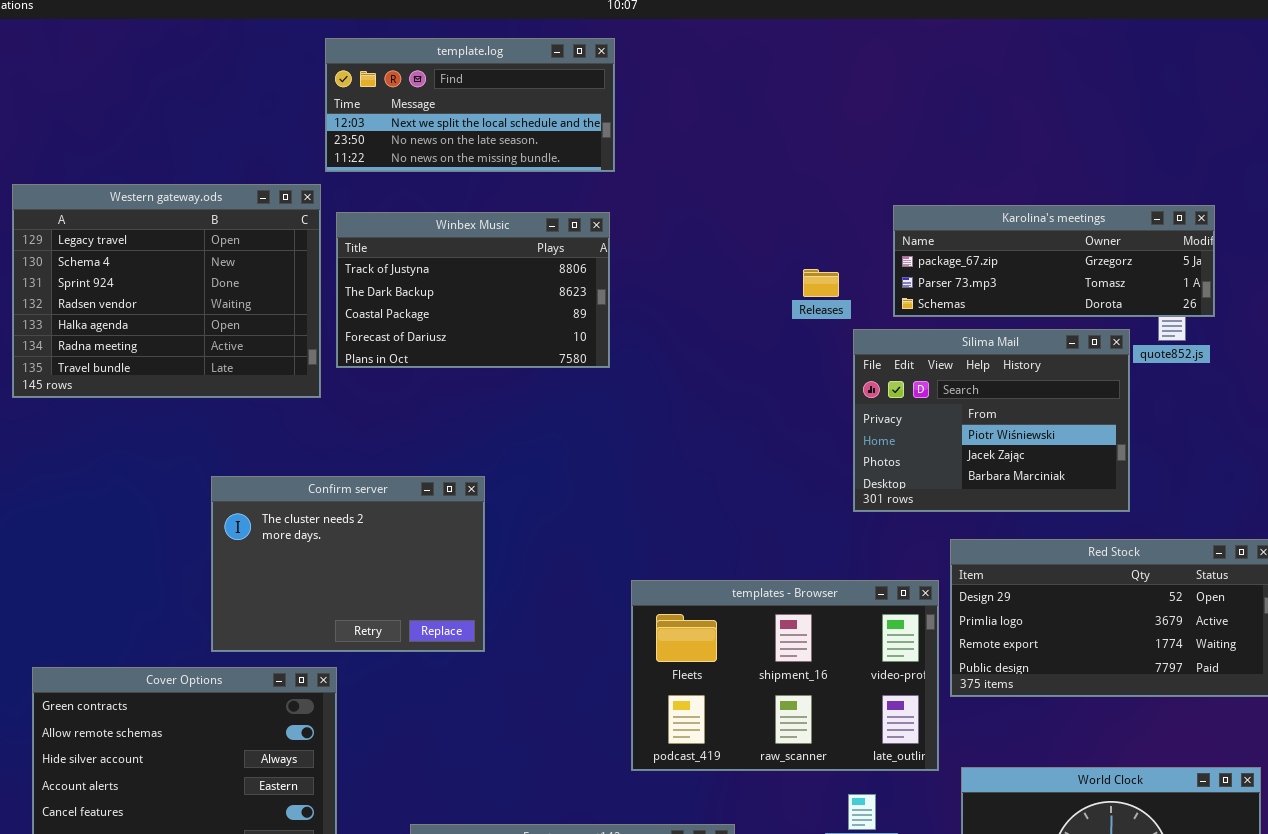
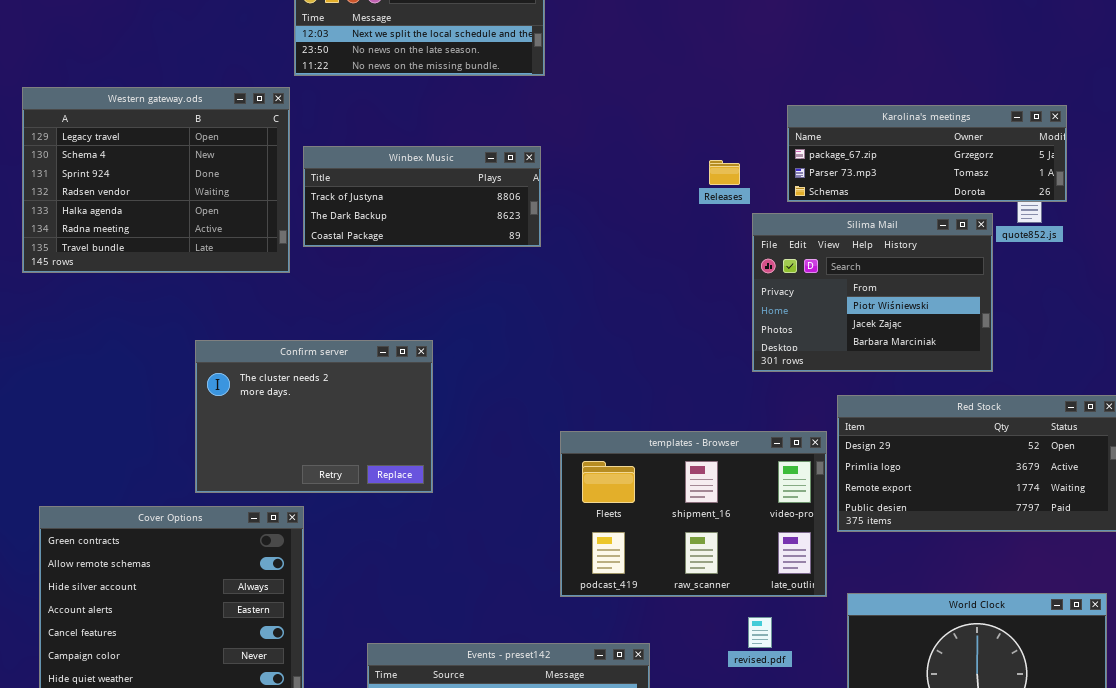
Winbex Music: [336,212,610,368] -> [303,146,541,247], resized

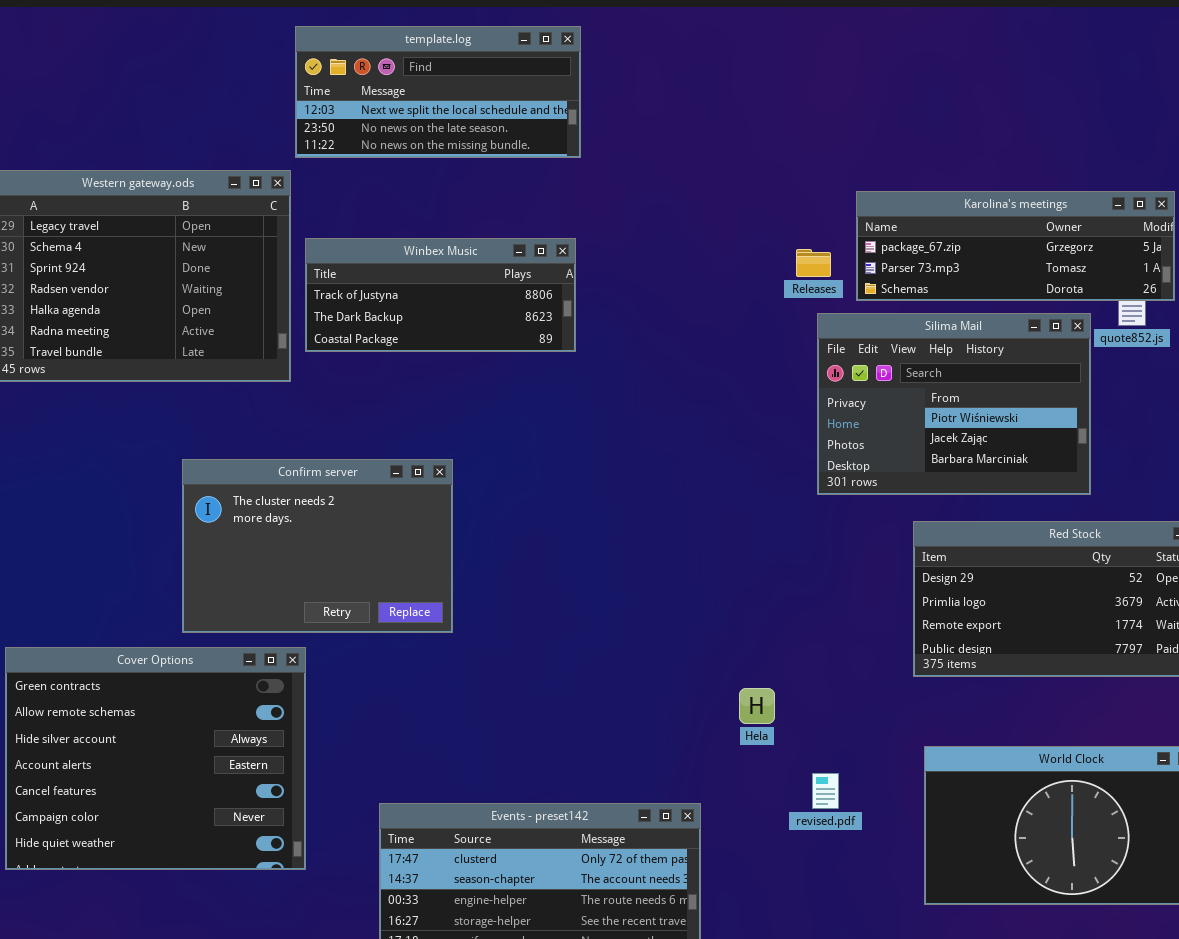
Releases: [709,160,740,185] -> [796,249,831,277], moved
templates - Browser: [560,431,827,597] -> none, closed

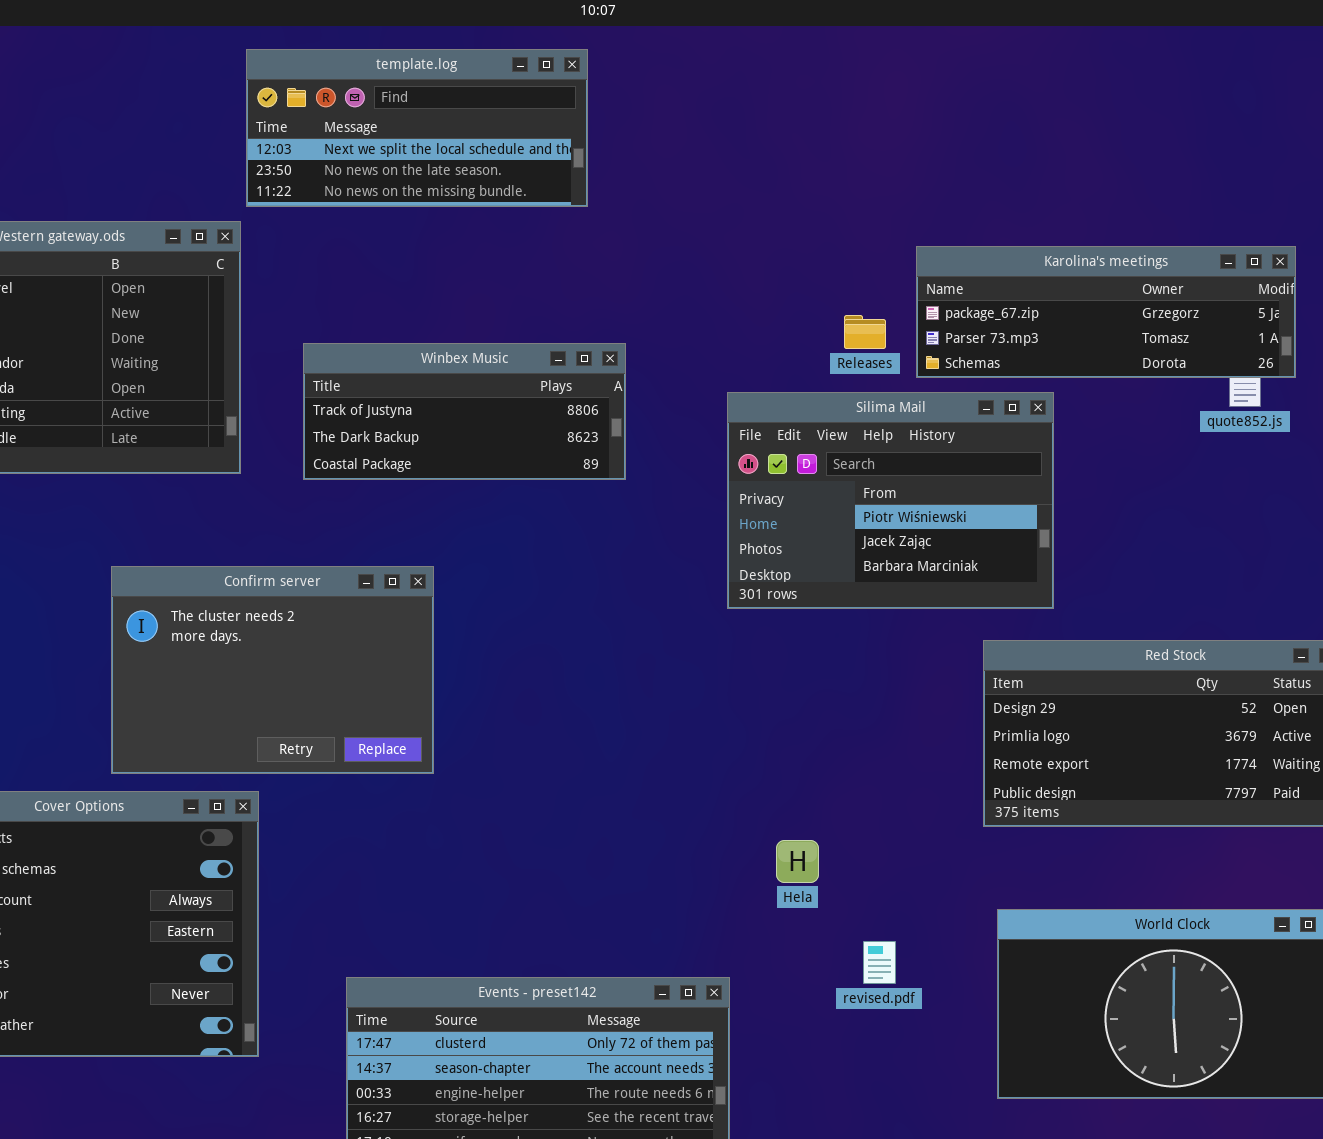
Winbex Music: [305,238,576,352] -> [303,343,626,480], moved
Silima Mail: [817,313,1091,495] -> [727,392,1054,609], moved

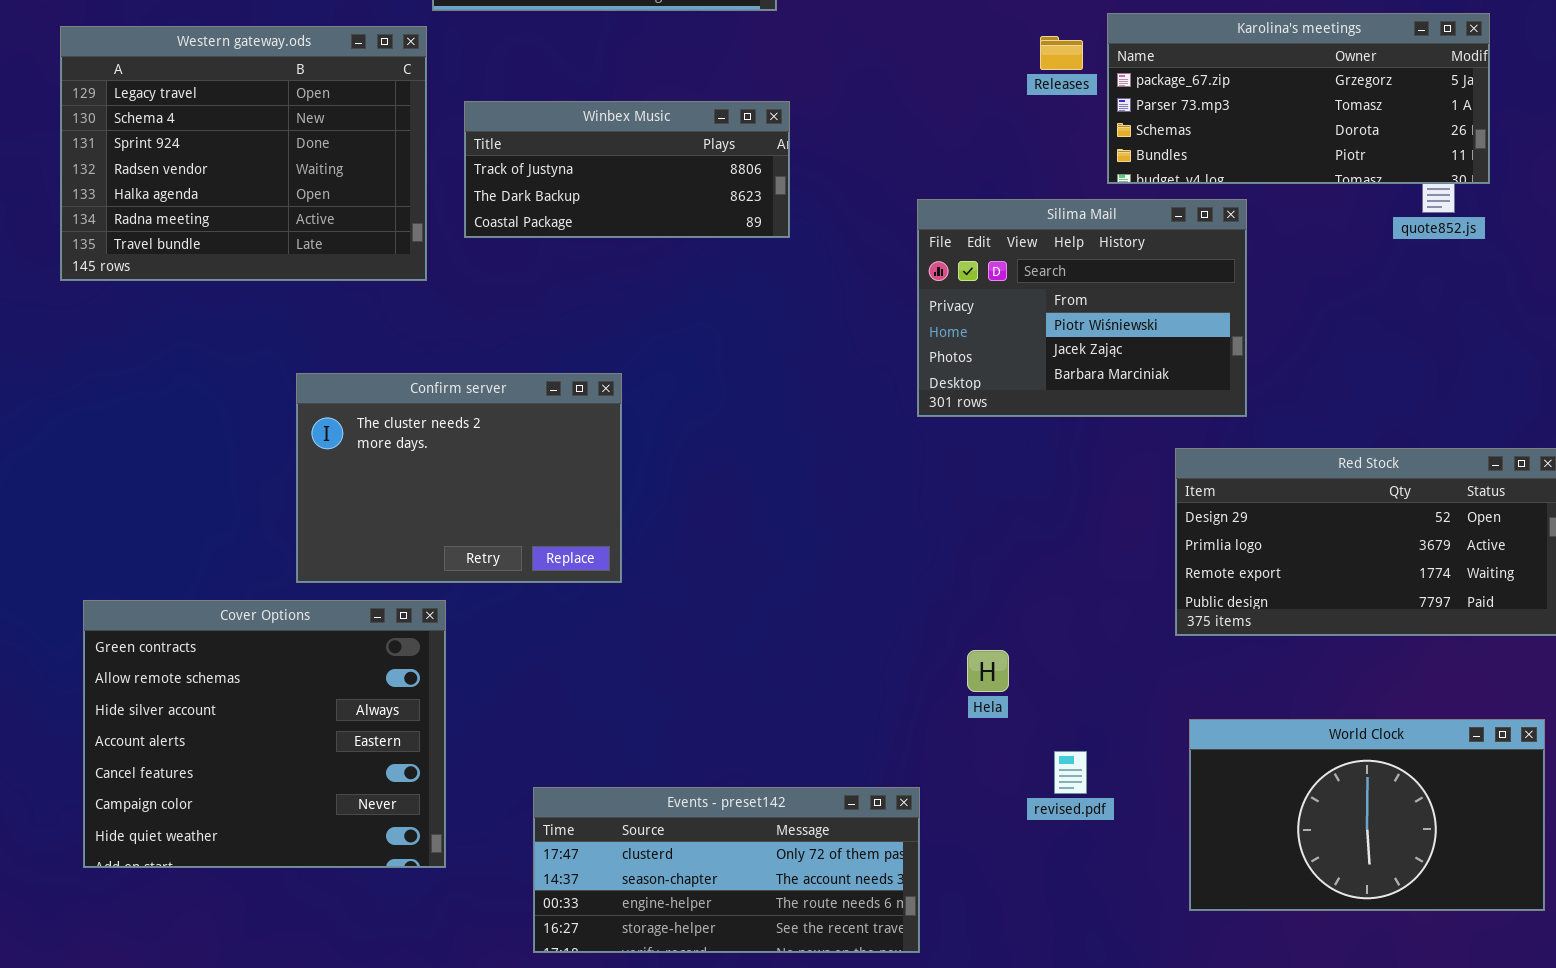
Karolina's meetings: [916,246,1296,378] -> [1107,13,1490,184], resized
Releases: [844,315,886,349] -> [1040,36,1083,70], moved
Winbex Music: [303,343,626,480] -> [464,101,790,238], moved

